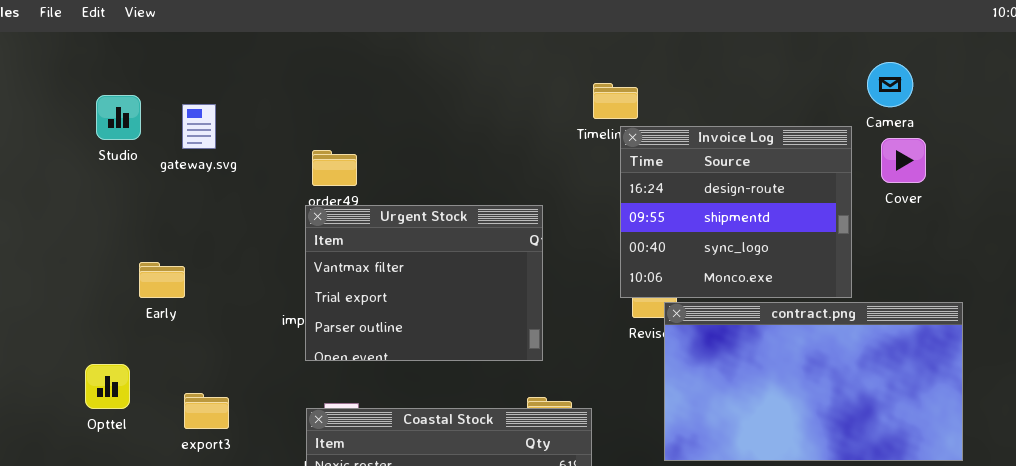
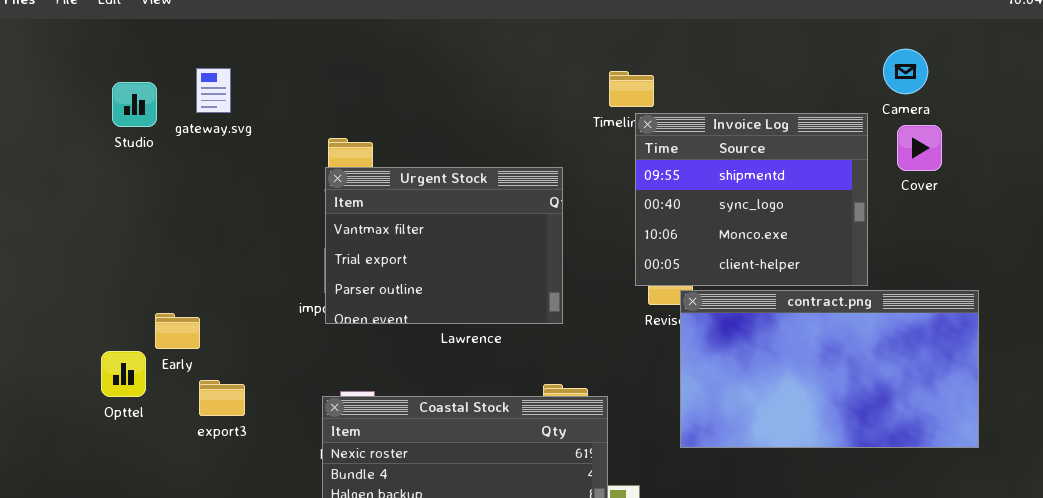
gateway.svg: [182,104,216,149] -> [196,68,231,113], moved
Invoice Log: [620,126,852,298] -> [635,113,868,286], scrolled down 1 row
Urgent Stock: [305,205,543,361] -> [325,167,563,324], moved
Early: [139,262,185,298] -> [155,313,200,349], moved

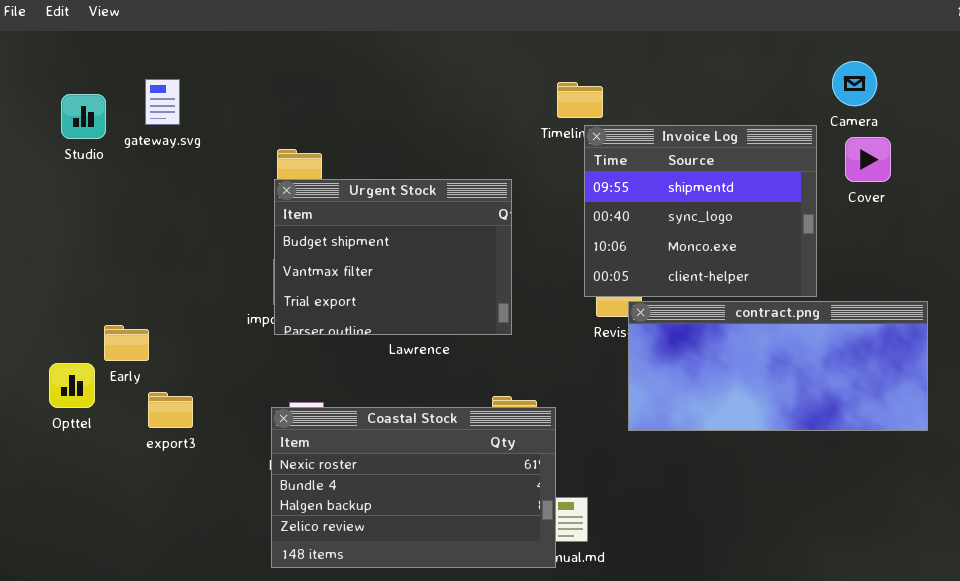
Urgent Stock: [325,167,563,324] -> [274,179,512,335], scrolled up 1 row
contract.png: [680,290,979,448] -> [628,301,928,431], resized

